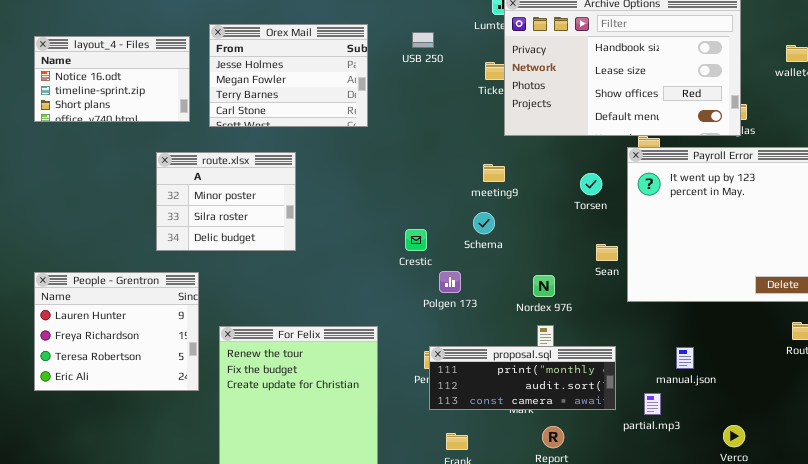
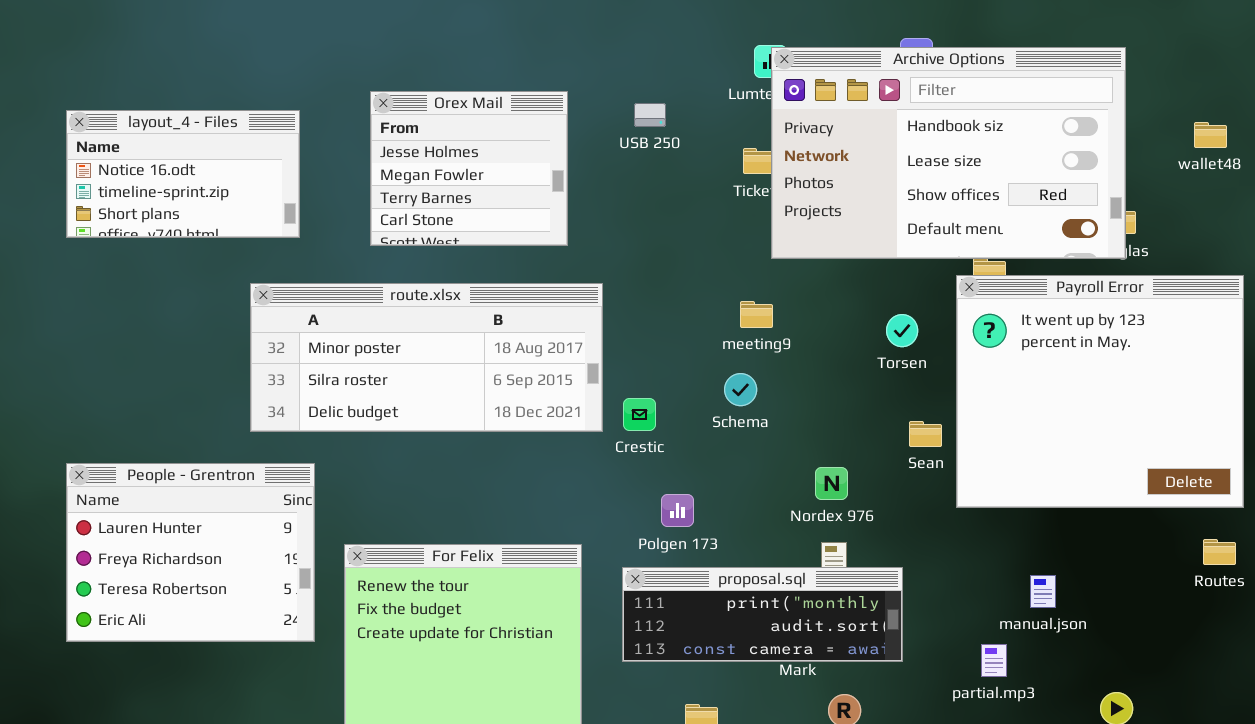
Orex Mail: [209,24,368,127] -> [370,91,568,246], resized
route.xlsx: [156,152,296,251] -> [250,283,603,432], resized
Polgen 173: [439,271,461,293] -> [661,494,694,527], moved
proposal.sql: [429,346,616,410] -> [622,567,903,662], moved

